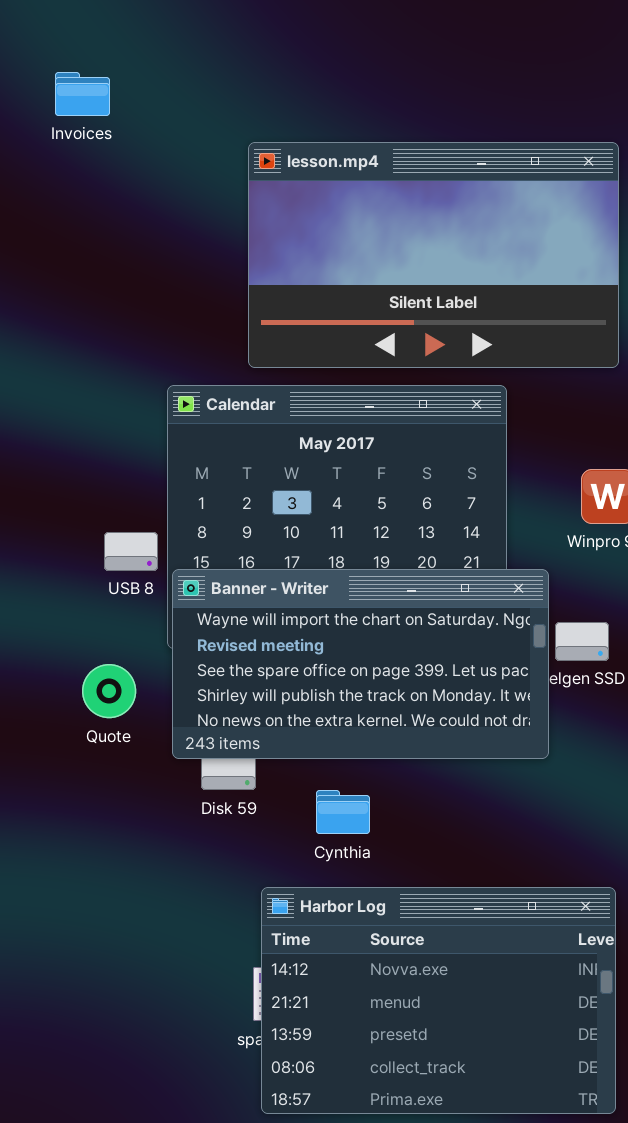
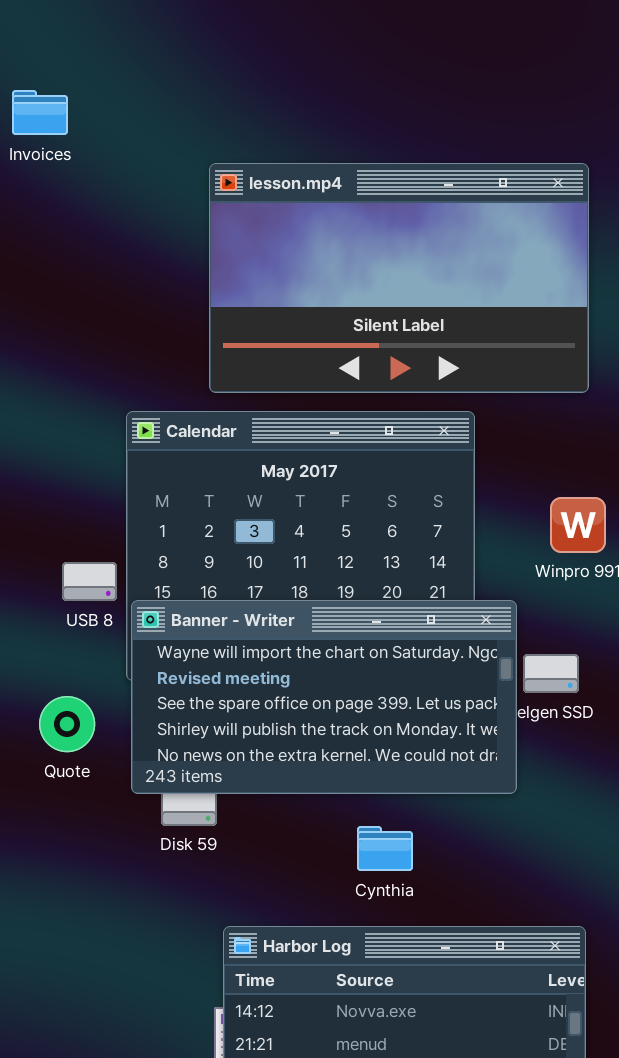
Cynthia: [316,790,370,834] -> [357,826,413,871], moved

